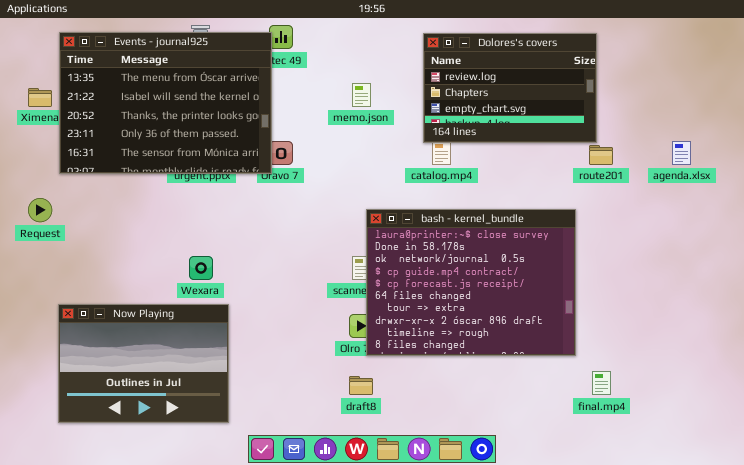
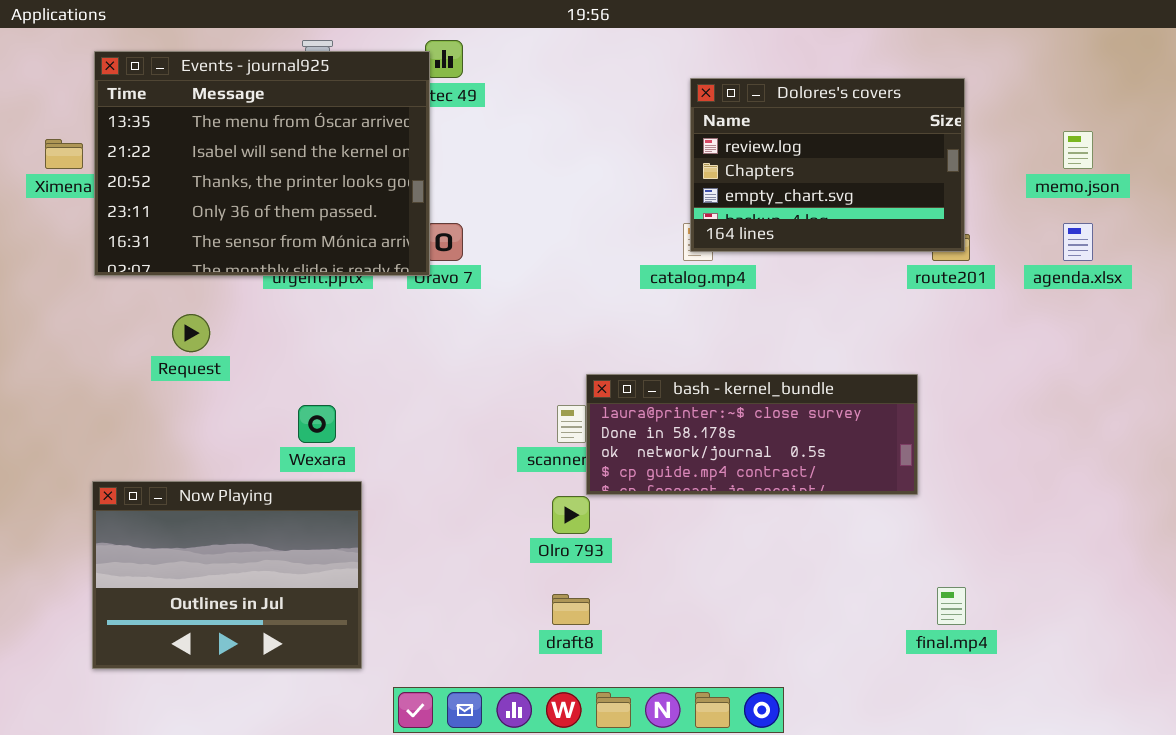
Dolores's covers: [423,33,597,143] -> [690,78,965,252], moved
memo.json: [352,83,371,107] -> [1063,131,1093,169], moved
Request: [28,198,52,222] -> [172,314,210,352], moved
bash - kernel_bundle: [366,209,576,356] -> [586,374,918,495], moved, resized

